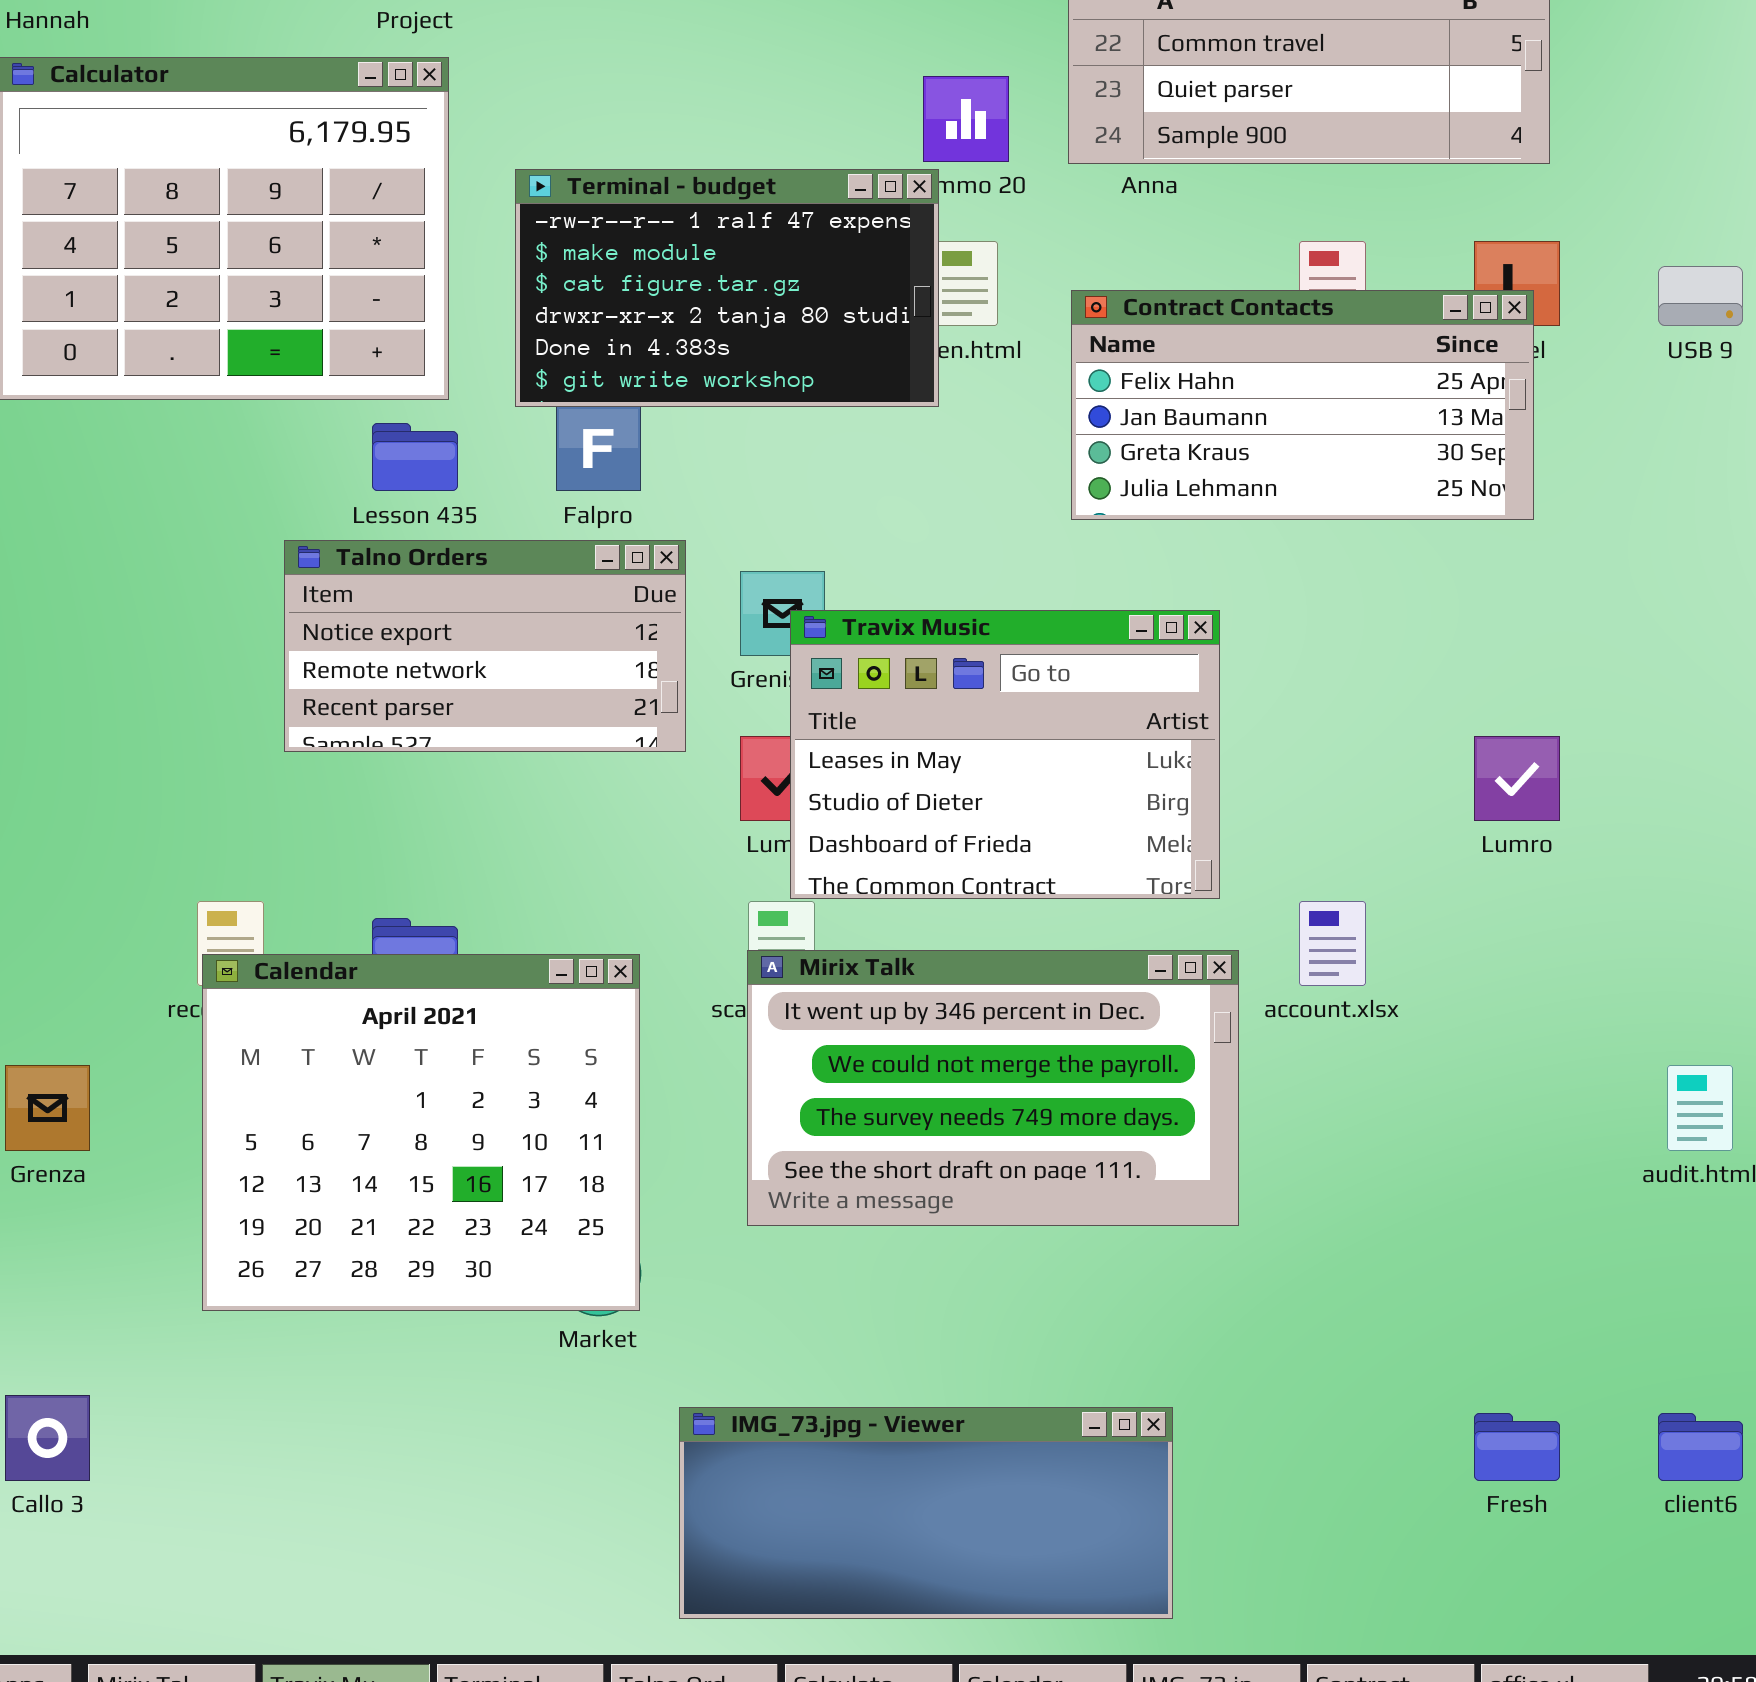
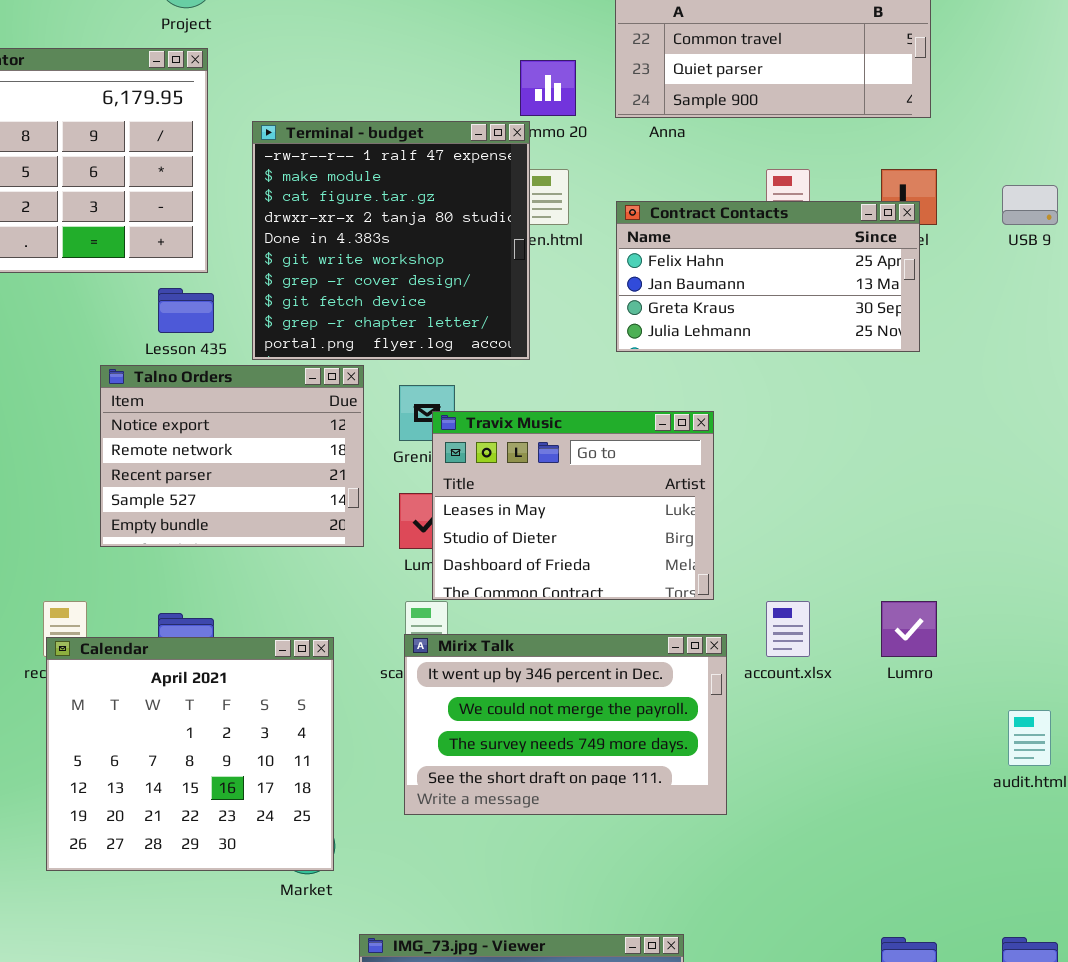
Terminal - budget: [515,169,939,407] -> [252,121,530,360], resized
Talno Orders: [284,540,686,752] -> [100,365,364,547], resized
Lumro: [1474,736,1560,821] -> [881,601,937,657], moved

